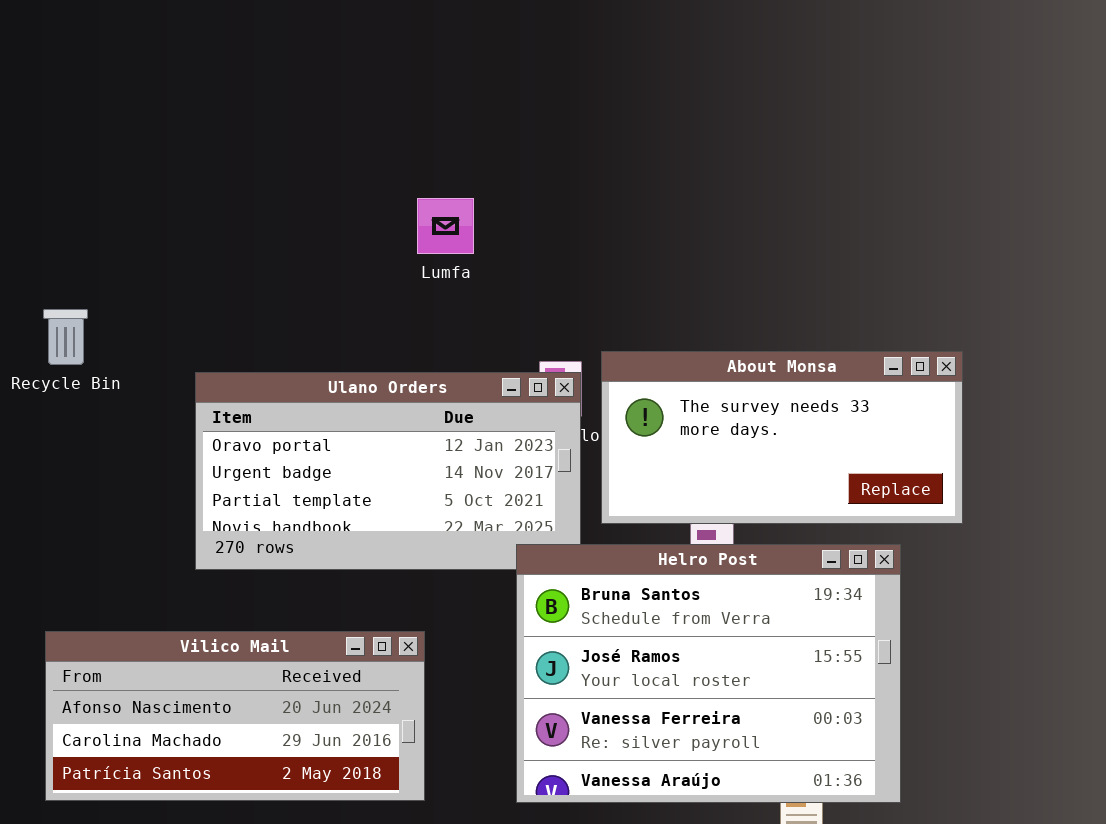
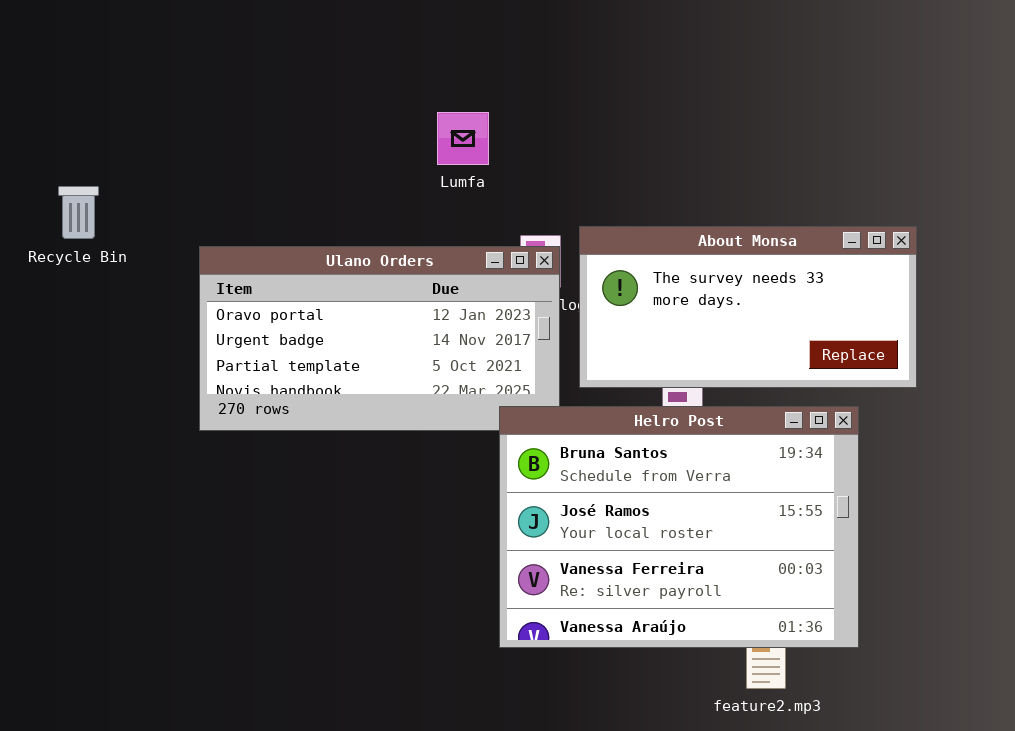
Lumfa: [417,198,474,254] -> [437,112,489,165], moved
Vilico Mail: [45,631,425,801] -> none, closed

